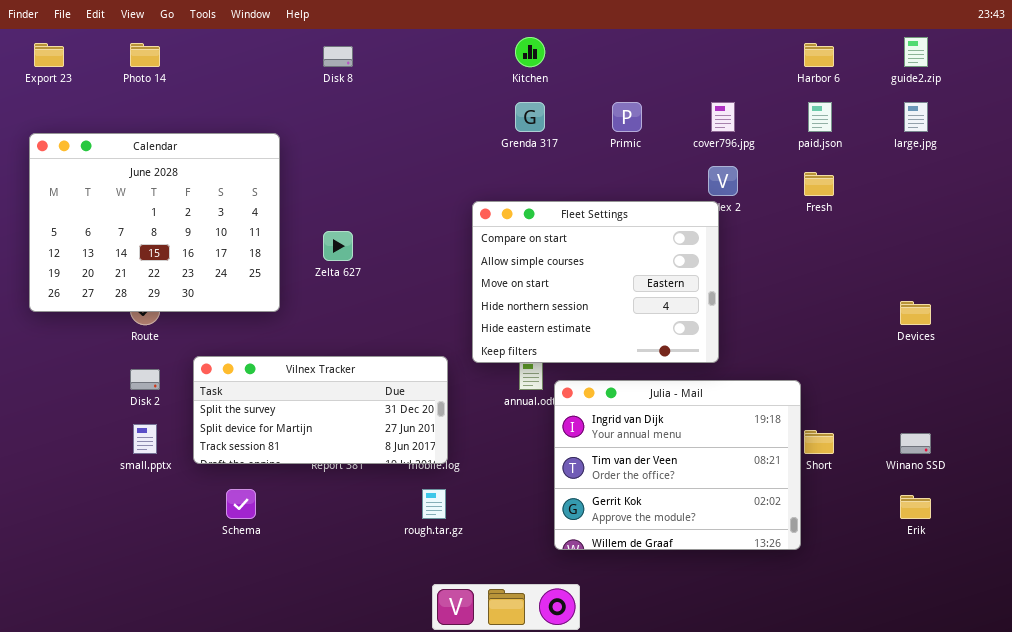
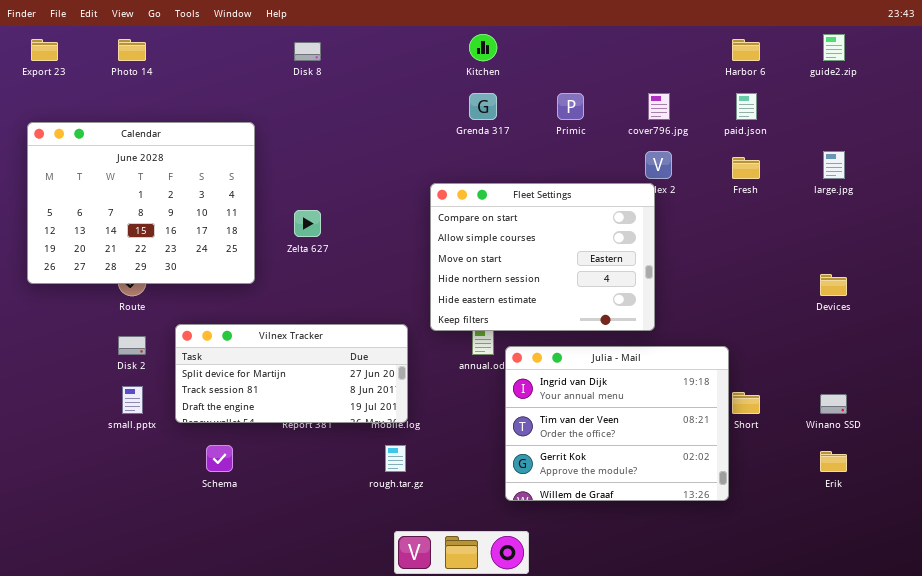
large.jpg: [904,102,928,132] -> [823,151,845,179], moved
Vilnex Tracker: [193,356,448,464] -> [175,324,408,423], scrolled down 1 row

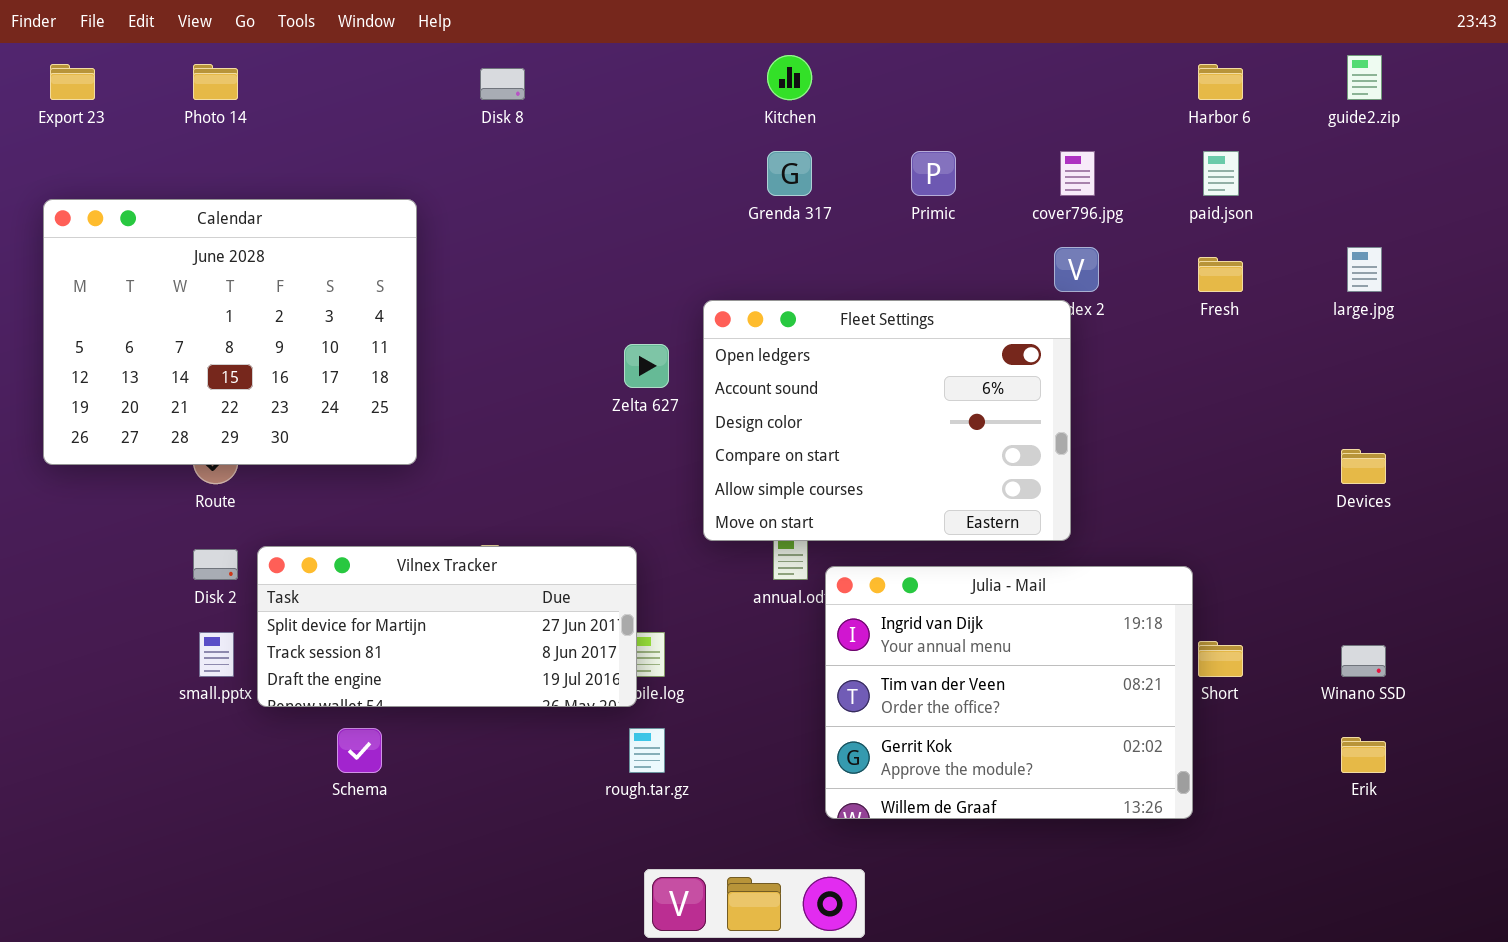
Fleet Settings: [430,183,655,331] -> [703,300,1071,541], scrolled up 3 rows
Zelta 627: [294,210,321,237] -> [624,344,669,388], moved
Vilnex Tracker: [175,324,408,423] -> [257,546,637,707], moved

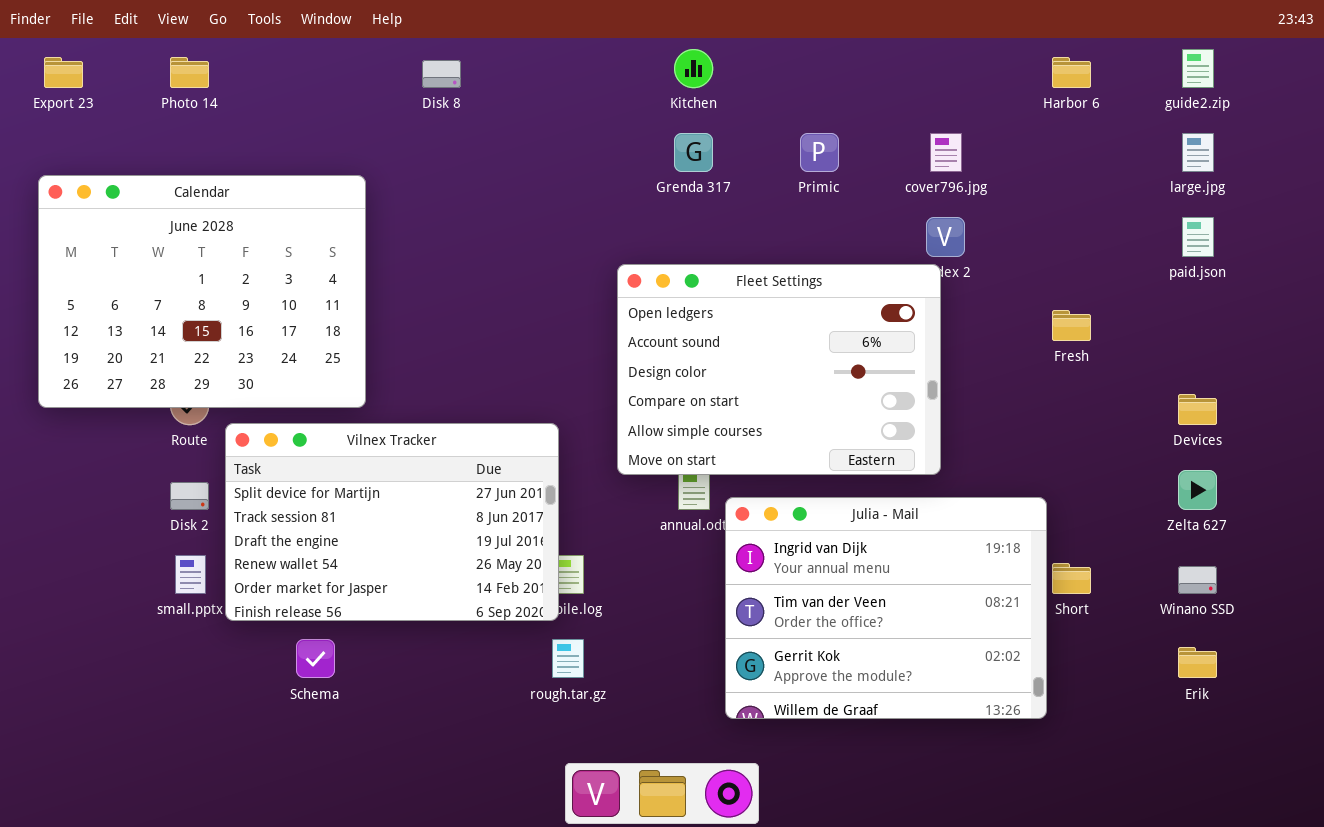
paid.json: [1203,151,1239,196] -> [1182,217,1214,257], moved
large.jpg: [1347,247,1382,292] -> [1182,133,1214,172], moved
Fresh: [1198,257,1243,292] -> [1052,310,1091,341], moved
Zelta 627: [624,344,669,388] -> [1178,470,1217,510], moved
Vilnex Tracker: [257,546,637,707] -> [225,423,559,621], resized

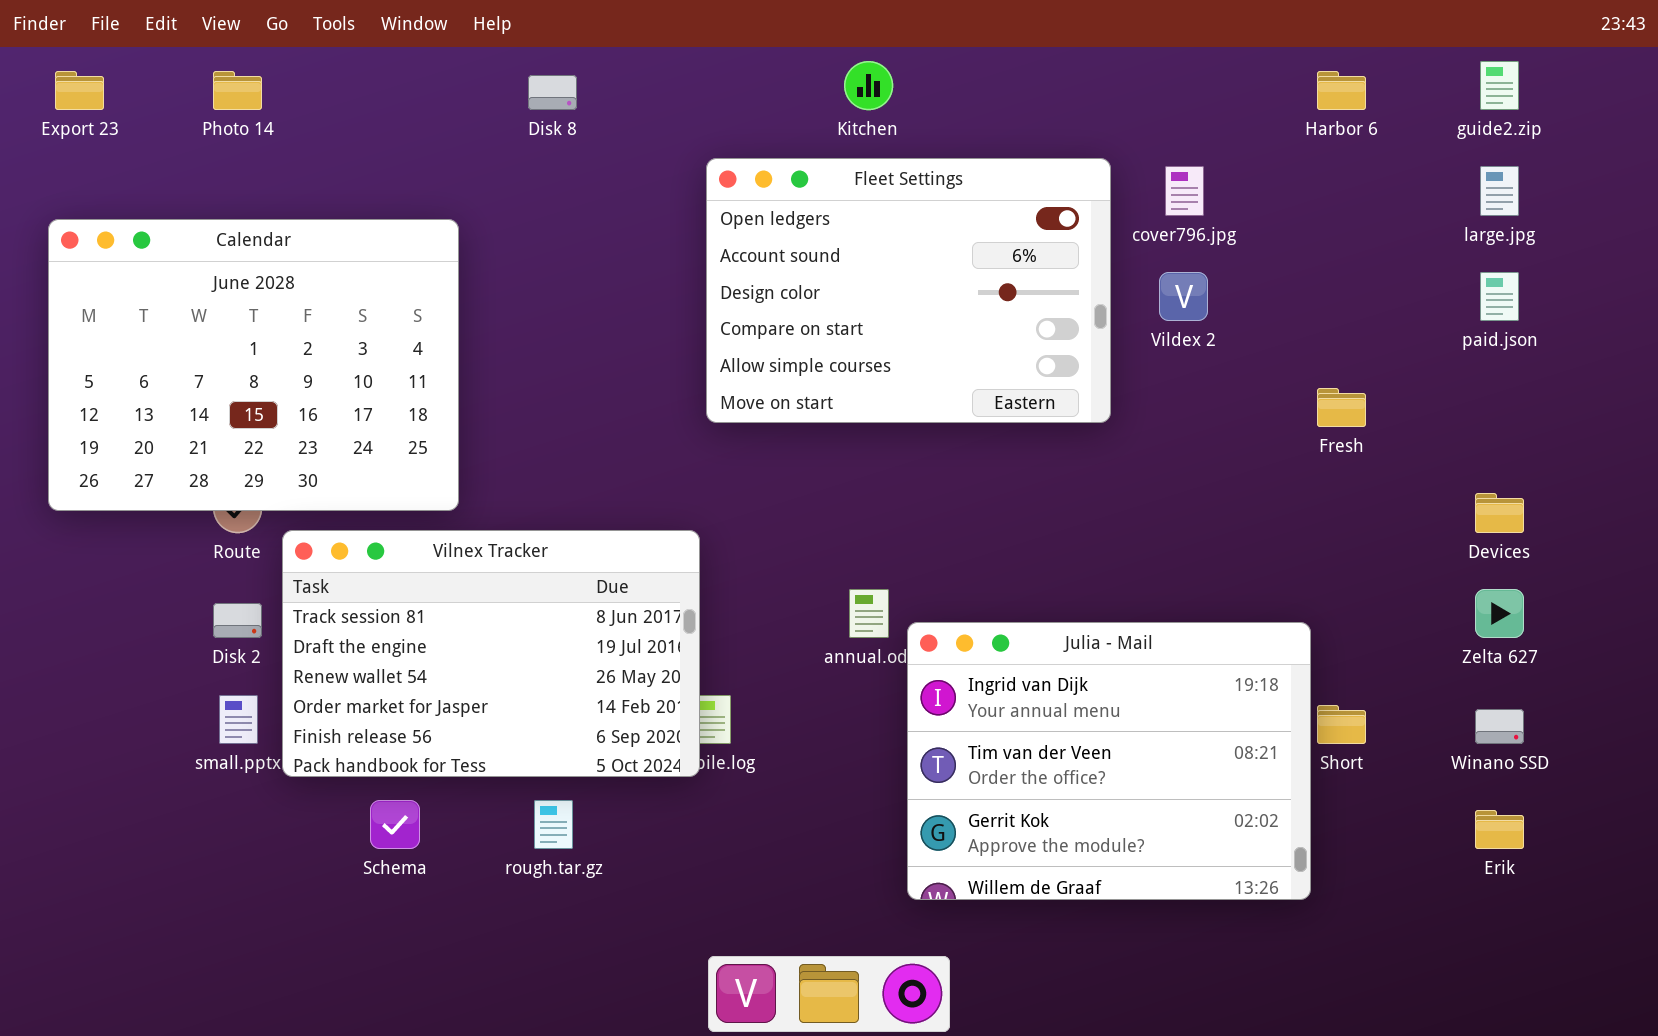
Fleet Settings: [617,264,941,475] -> [706,158,1111,423], moved
Vilnex Tracker: [225,423,559,621] -> [282,530,700,777], scrolled down 1 row
rough.tar.gz: [552,639,584,678] -> [534,800,573,849], moved

